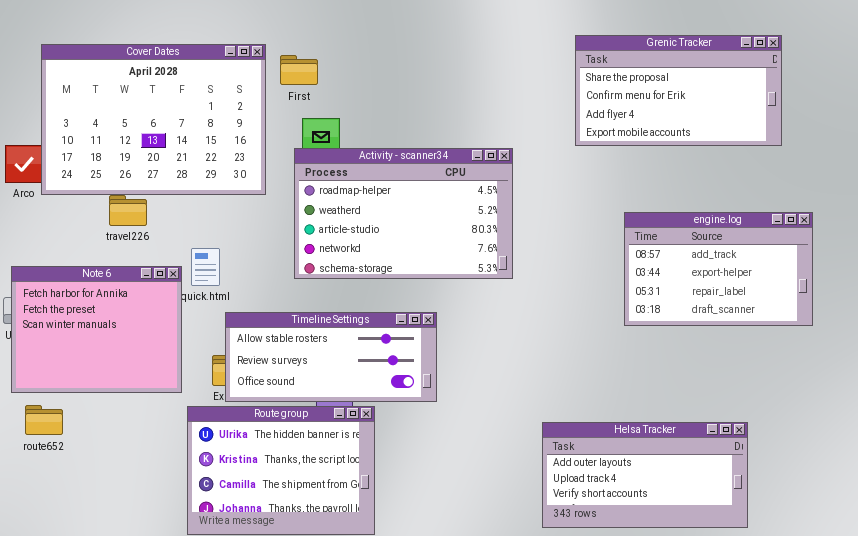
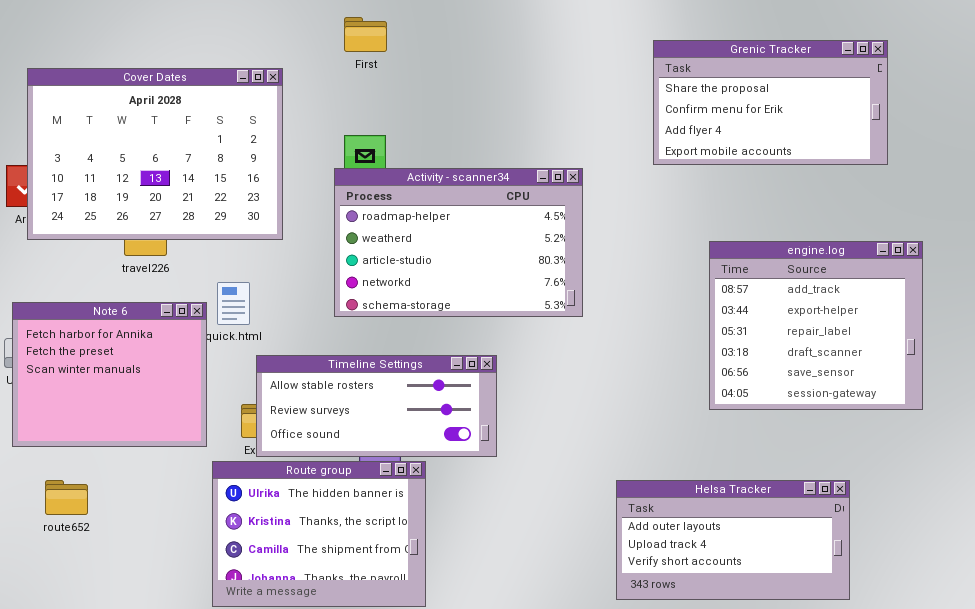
Cover Dates: [41,44,266,195] -> [27,68,283,240], moved
First: [280,55,318,85] -> [344,17,387,52], moved
engine.log: [624,212,813,326] -> [709,241,923,410], resized
route652: [25,405,63,435] -> [45,480,88,515], moved

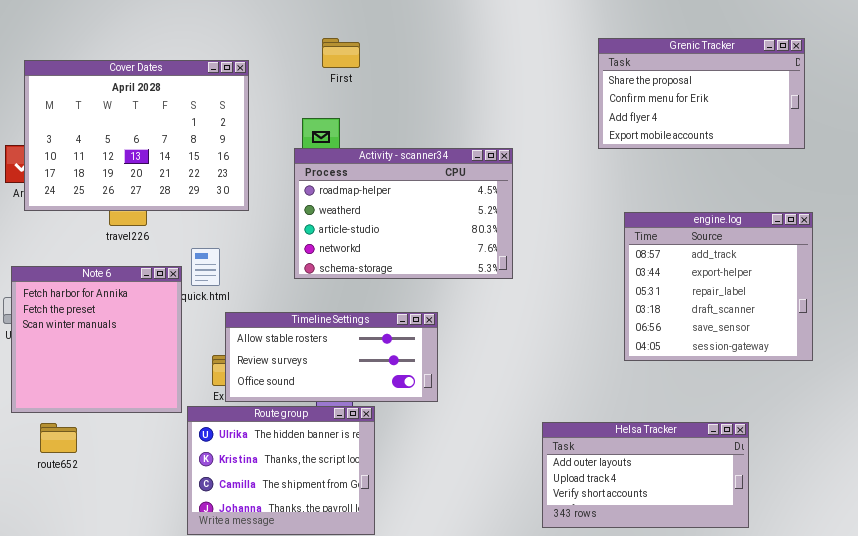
First: [344,17,387,52] -> [322,38,360,68], moved
Grenic Tracker: [653,40,888,165] -> [598,38,805,149], moved
Note 6: [12,302,207,447] -> [11,266,182,413], resized

